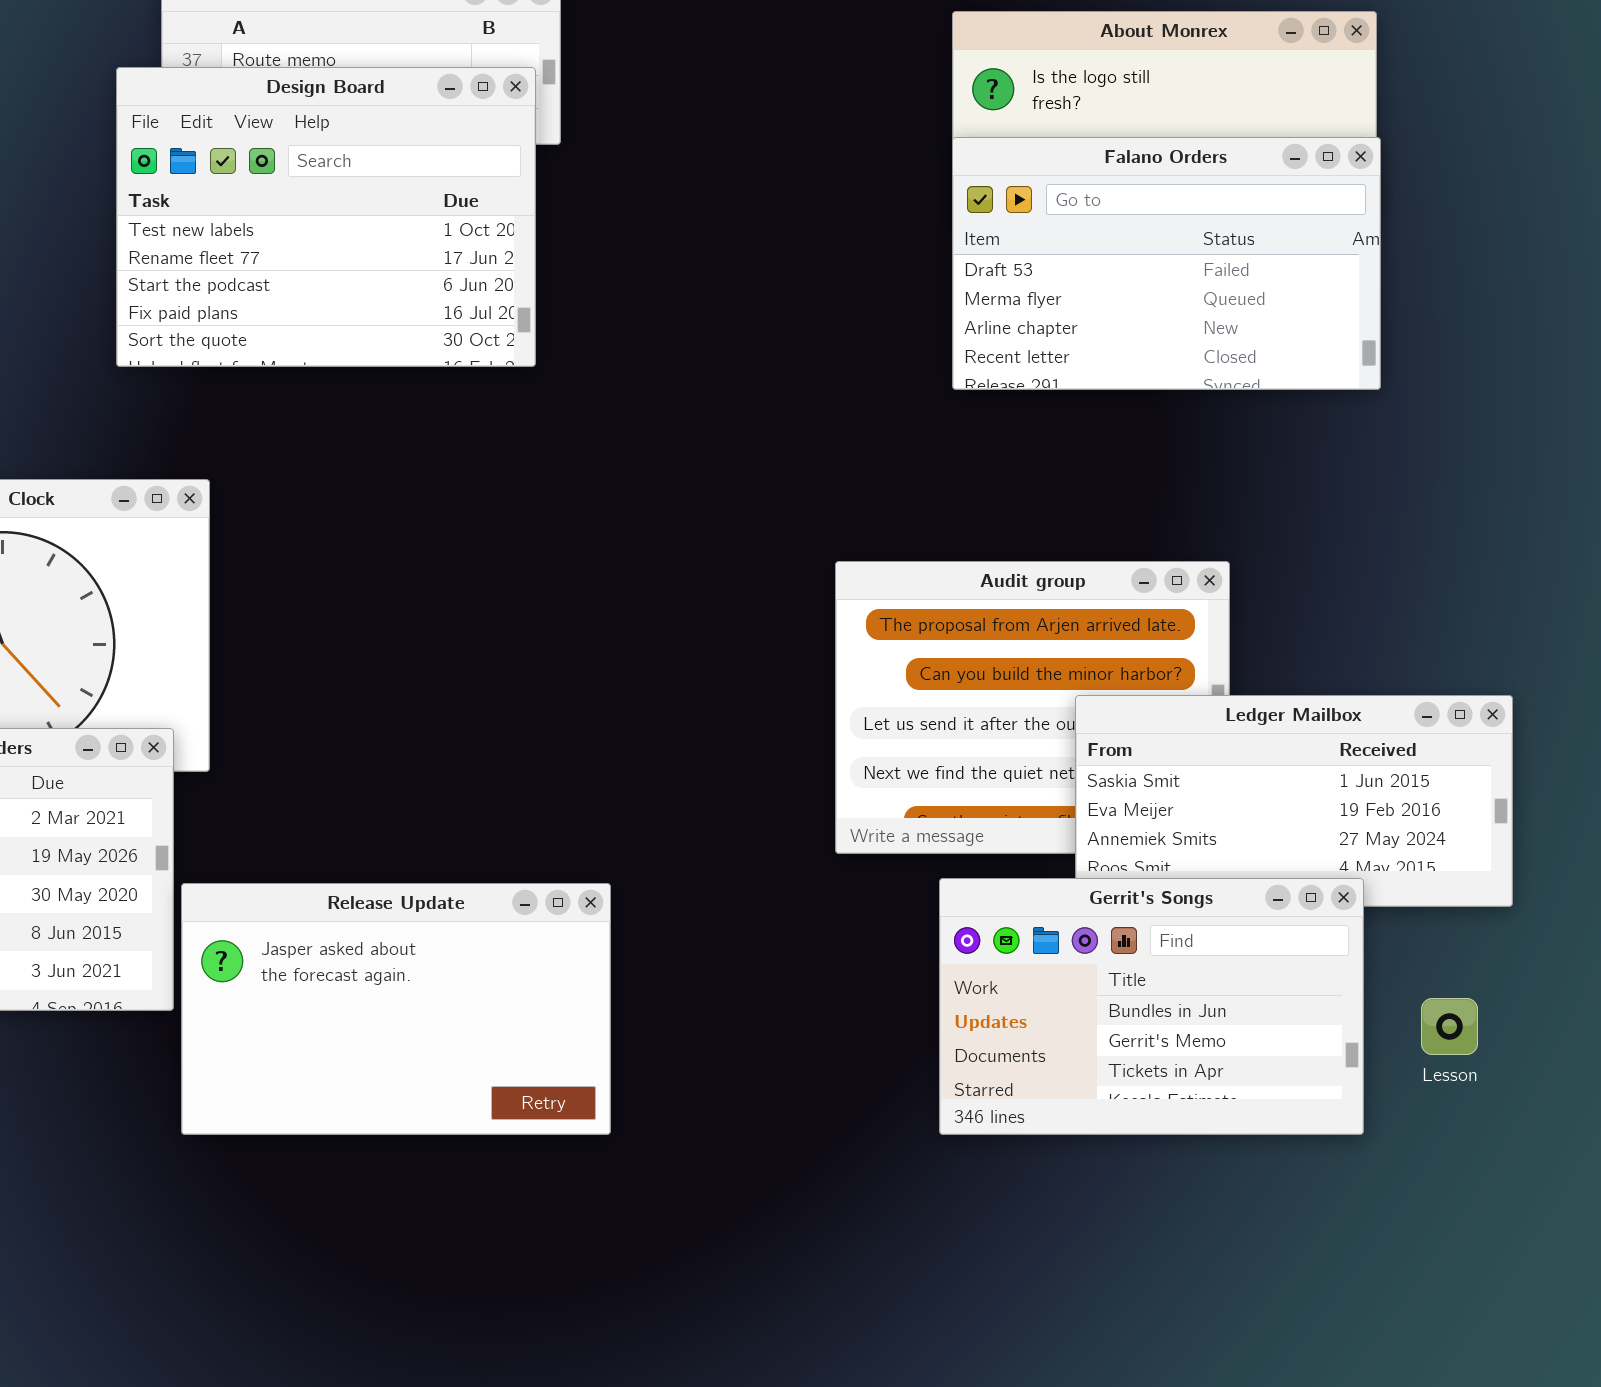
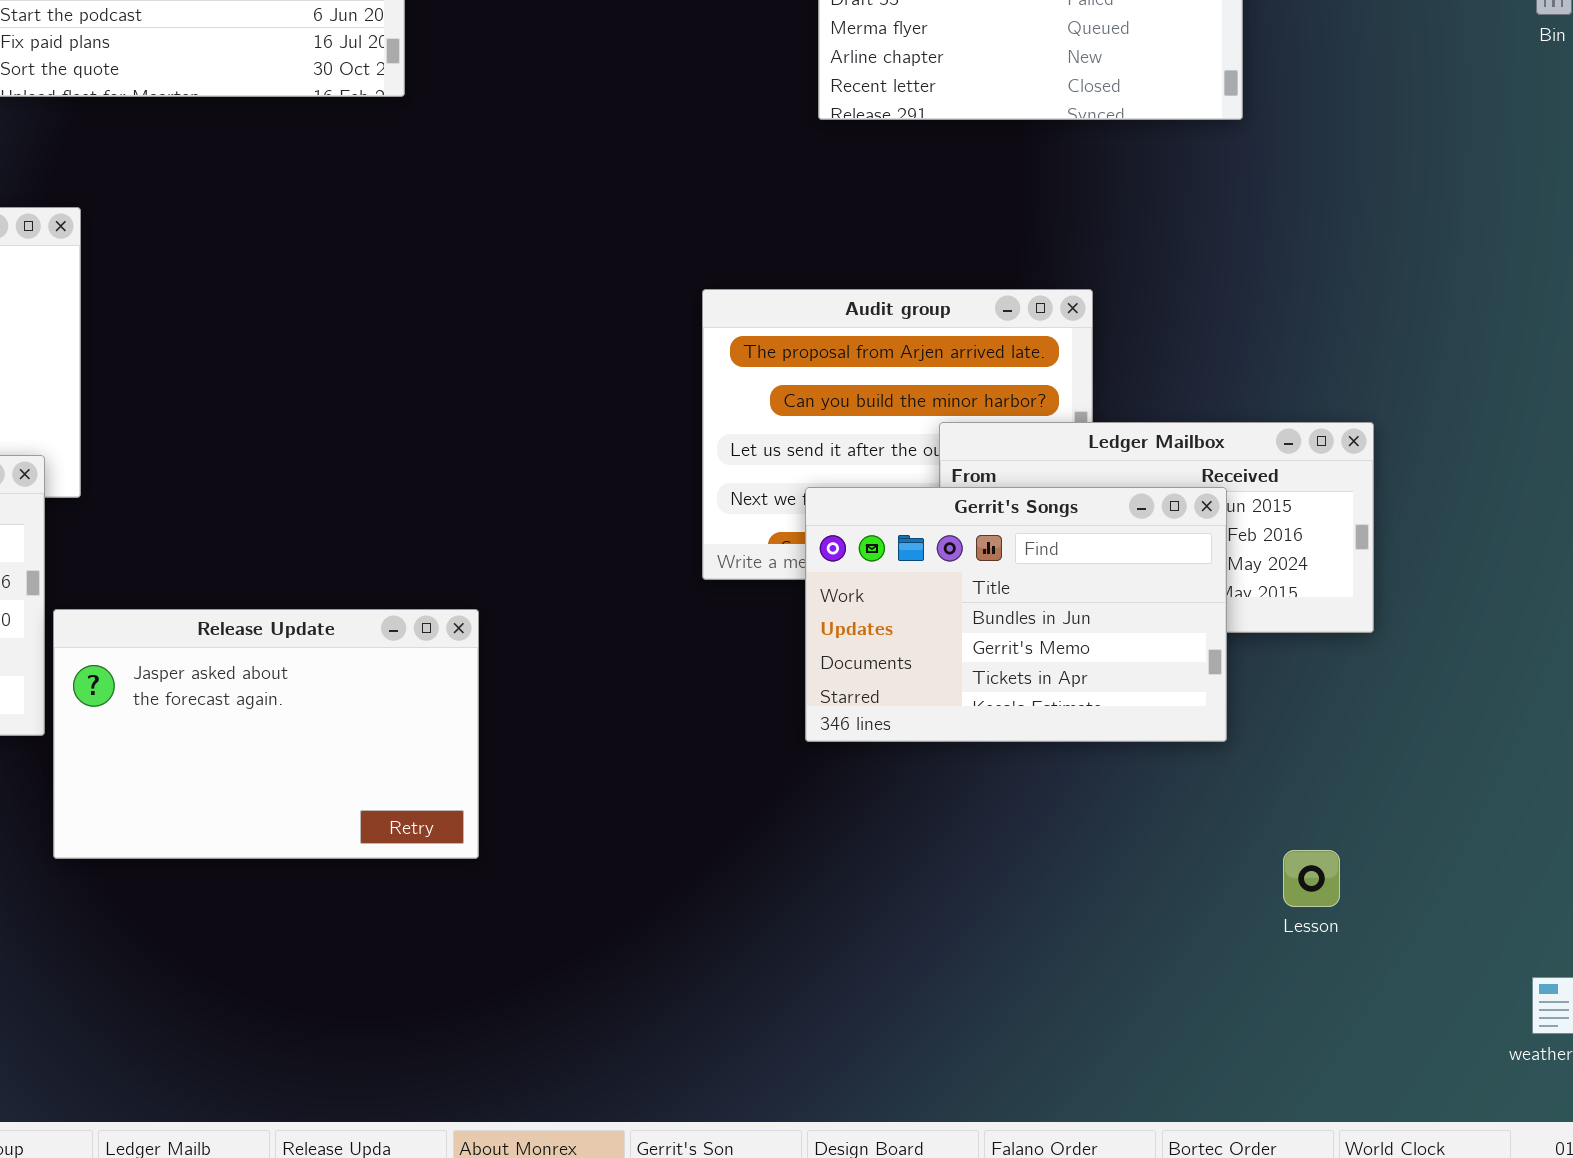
Gerrit's Songs: [939,878,1364,1135] -> [805,487,1227,742], moved
Lesson: [1421,998,1478,1055] -> [1283,850,1340,907], moved

